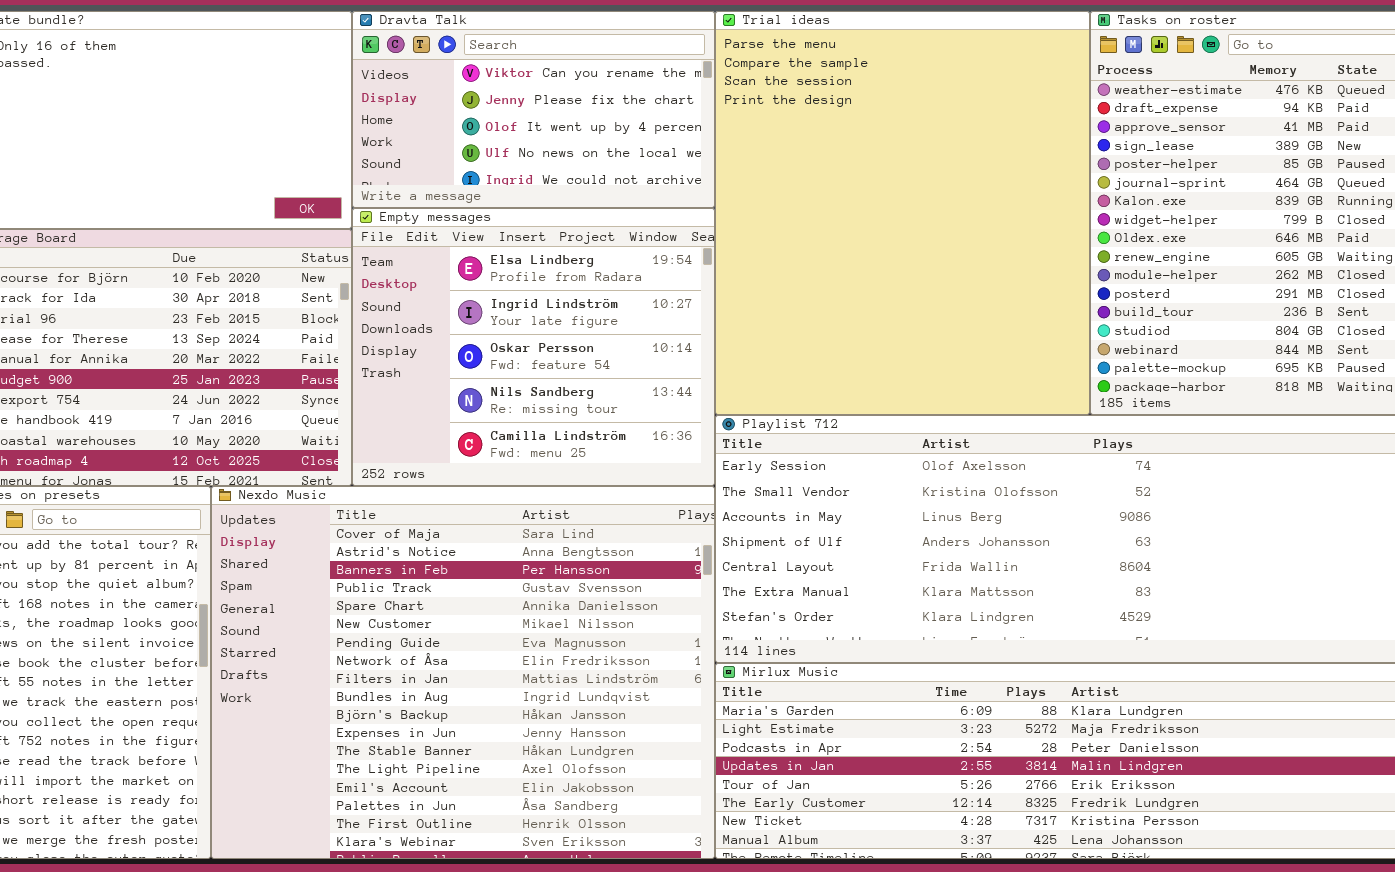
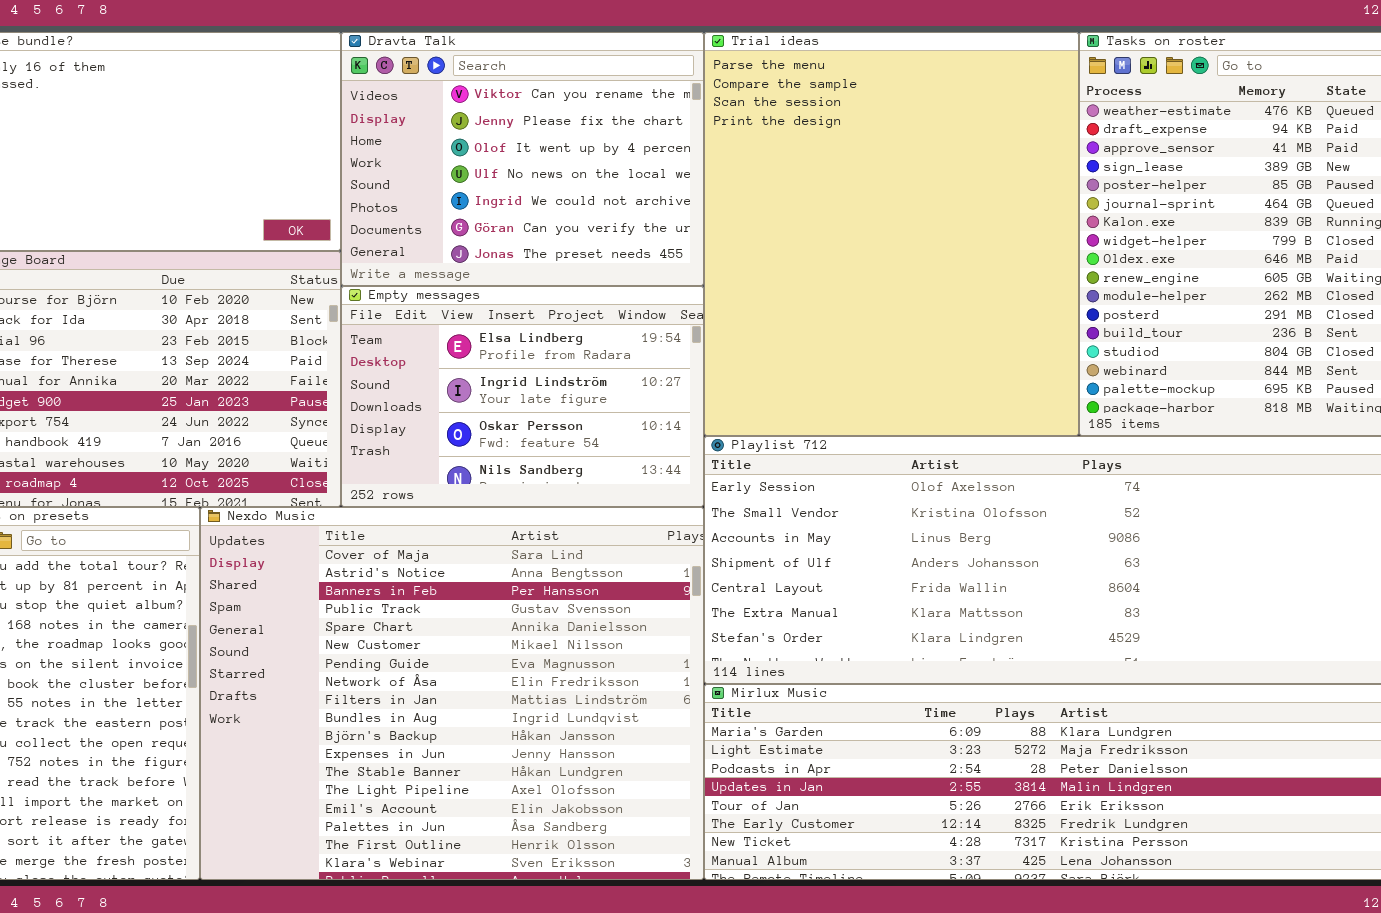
Dravta Talk: [352,11,715,208] -> [341,32,704,286], resized
Empty messages: [352,208,715,486] -> [341,286,704,507], resized

